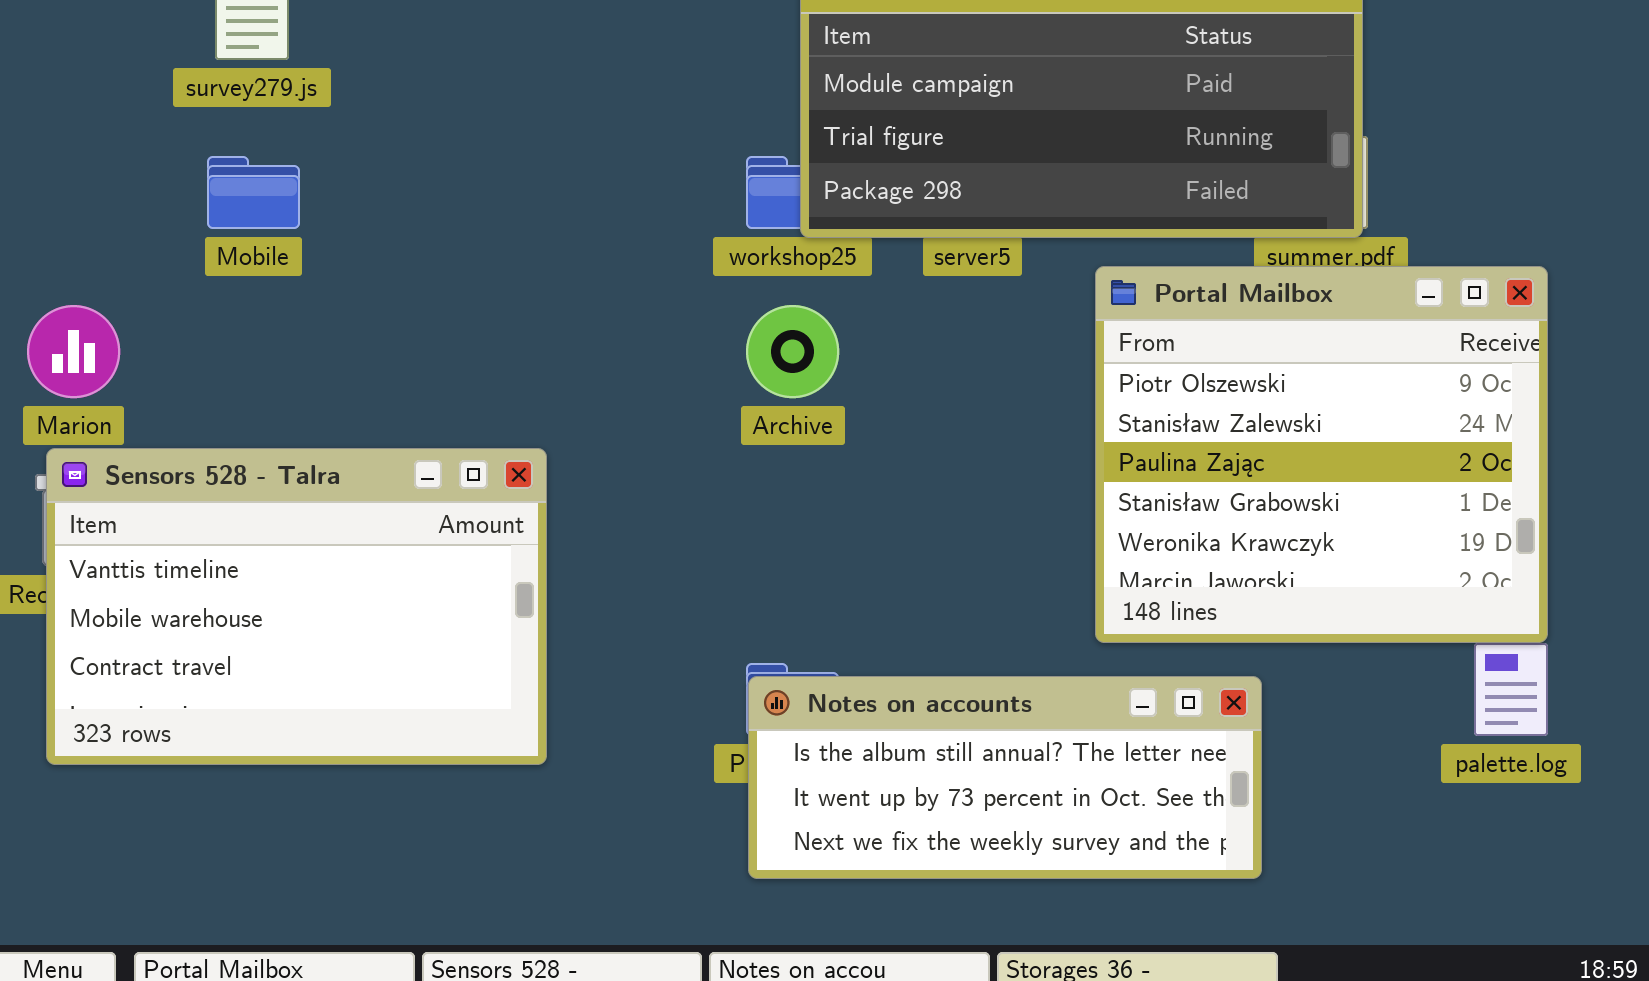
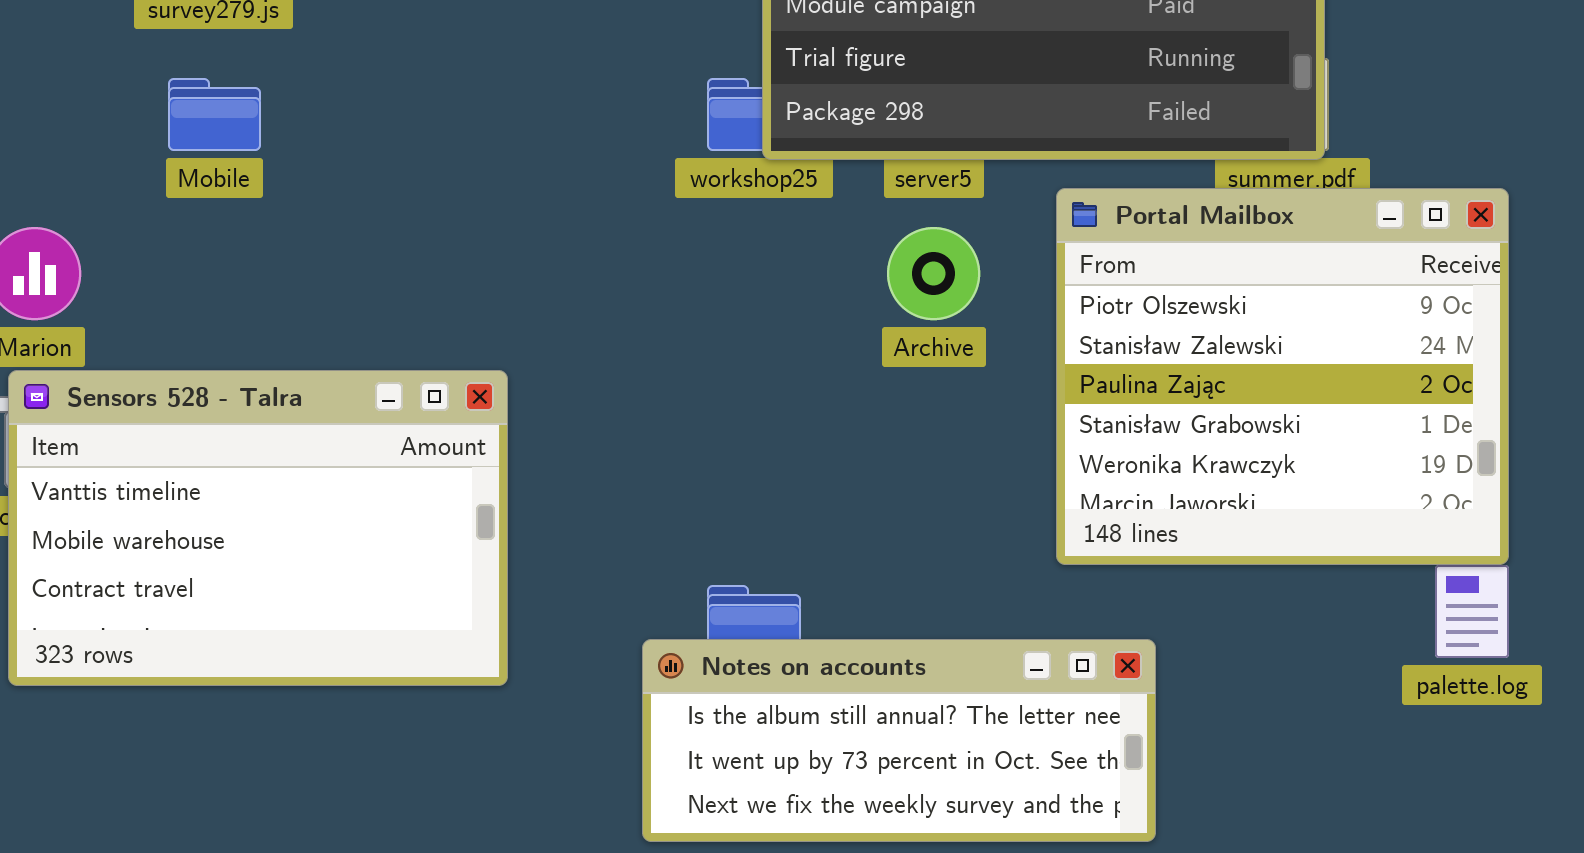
Archive: [746,305,839,398] -> [887,227,980,320], moved
Notes on accounts: [748,676,1262,879] -> [642,639,1156,842], moved

